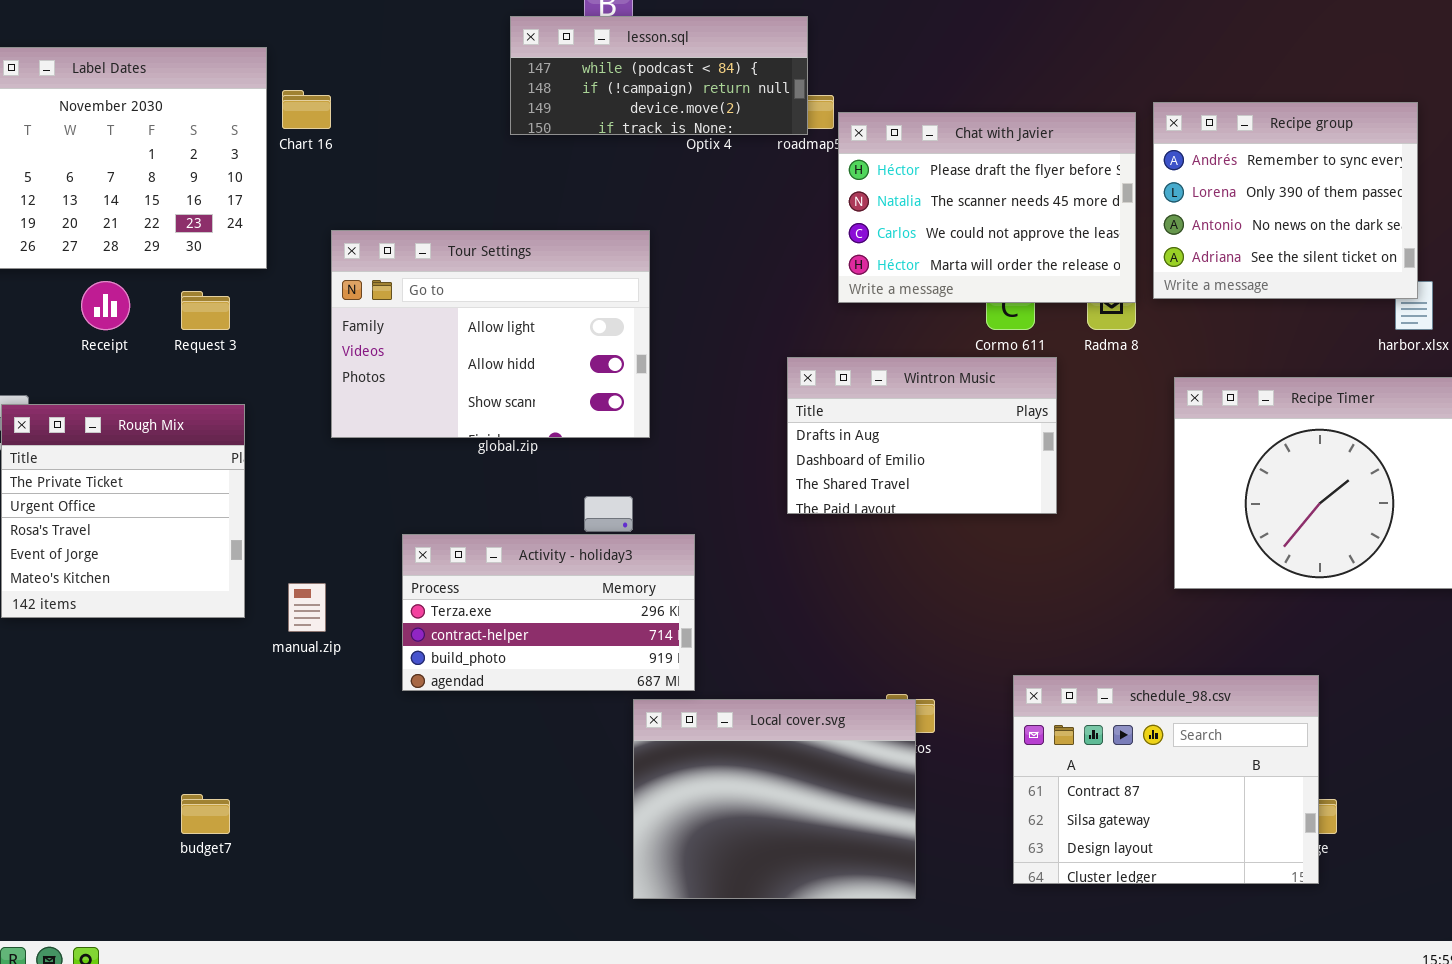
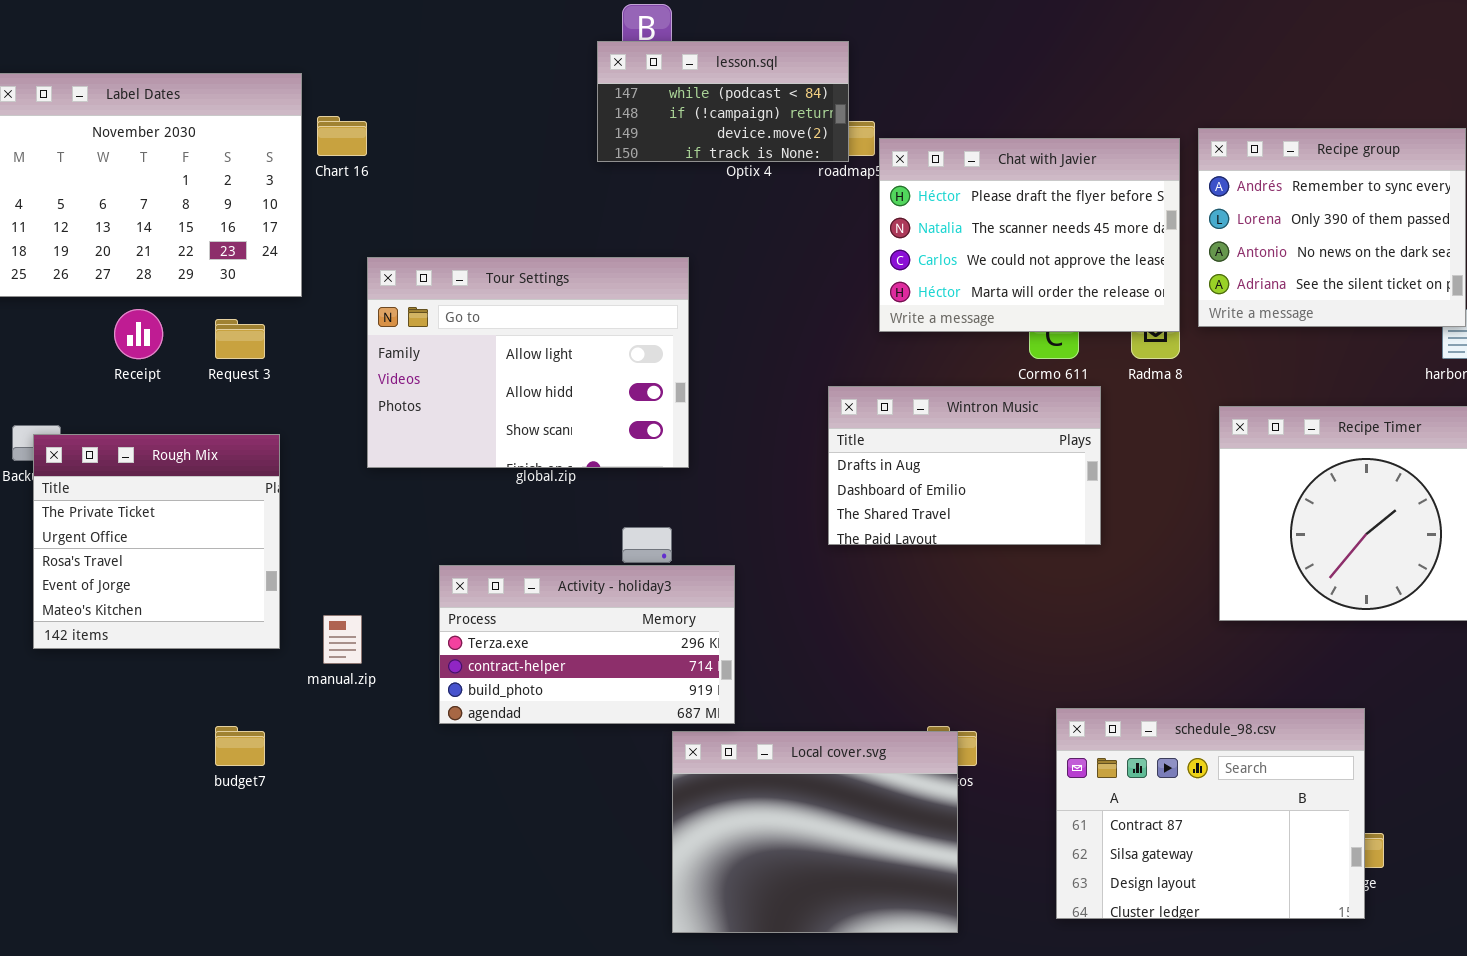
lesson.sql: [510,16,808,135] -> [597,41,849,162], resized
budget7: [181,794,230,834] -> [215,726,265,766], moved

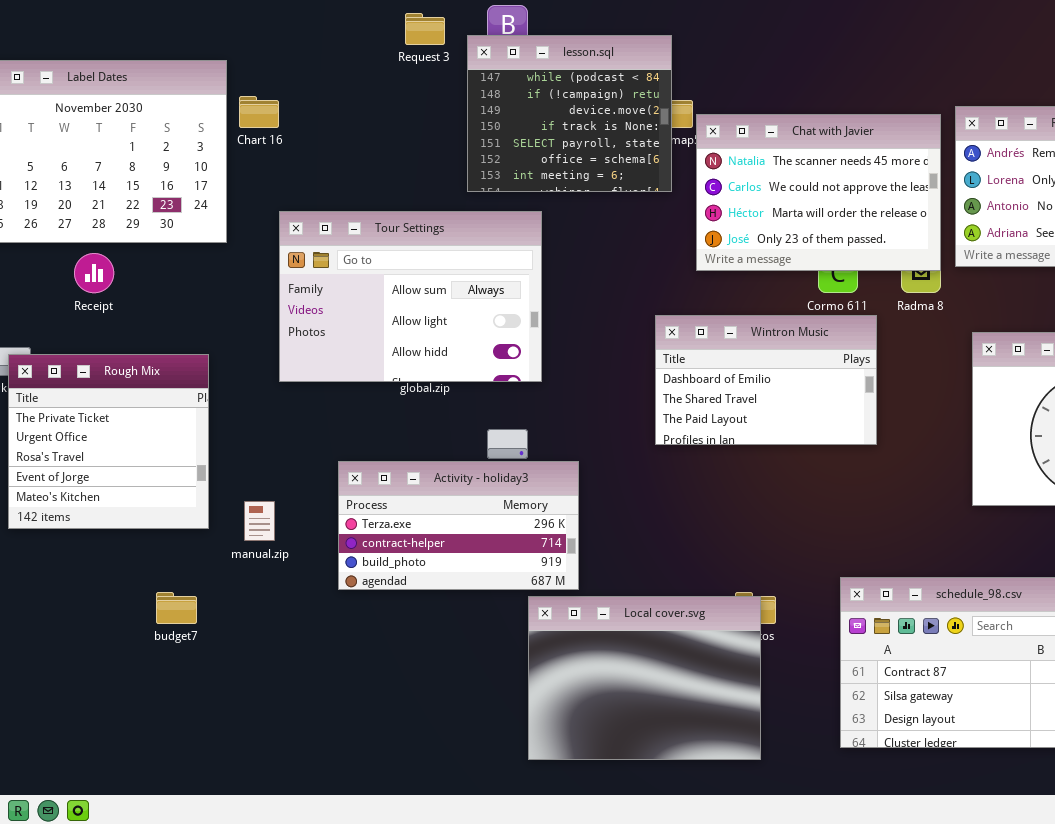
lesson.sql: [597,41,849,162] -> [467,35,672,192], resized
Chat with Javier: [879,138,1180,332] -> [696,114,941,271], scrolled down 1 row
Tour Settings: [367,257,689,468] -> [279,211,542,382], scrolled up 1 row
Request 3: [215,319,265,359] -> [405,13,445,45], moved
Wintron Music: [828,386,1101,545] -> [655,315,877,445], scrolled down 1 row

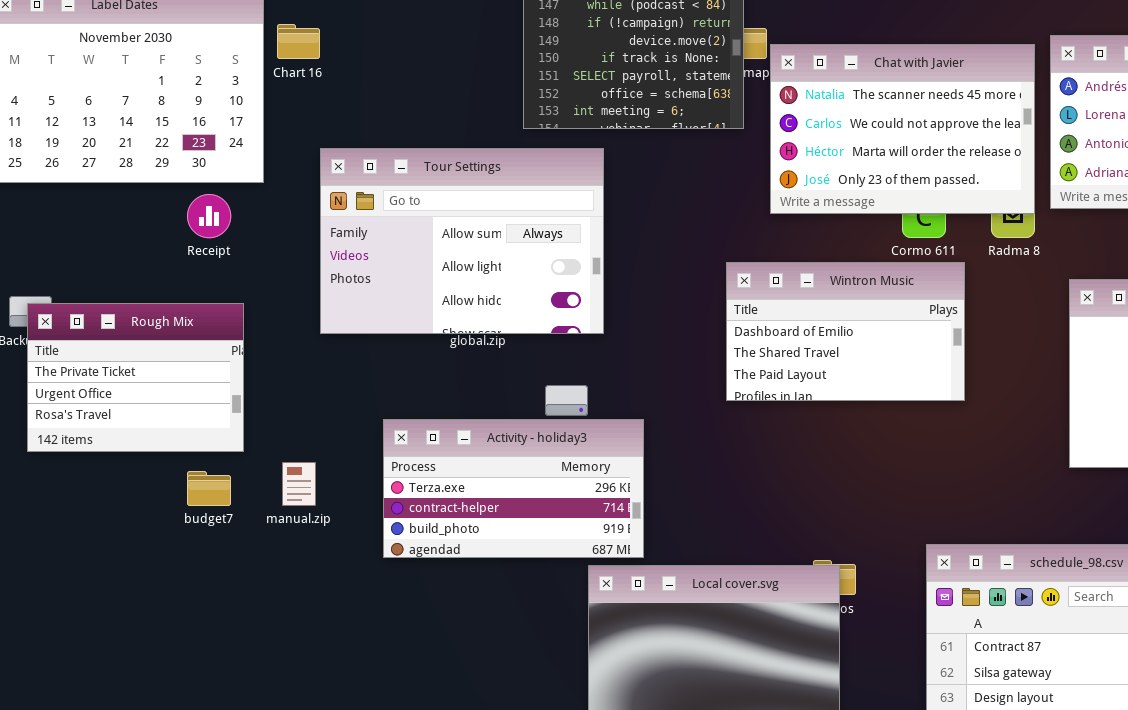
Receipt: [74,253,114,293] -> [187,194,231,238], moved
Rough Mix: [8,354,209,529] -> [27,303,244,452], resized
budget7: [156,592,197,624] -> [187,471,231,506], moved

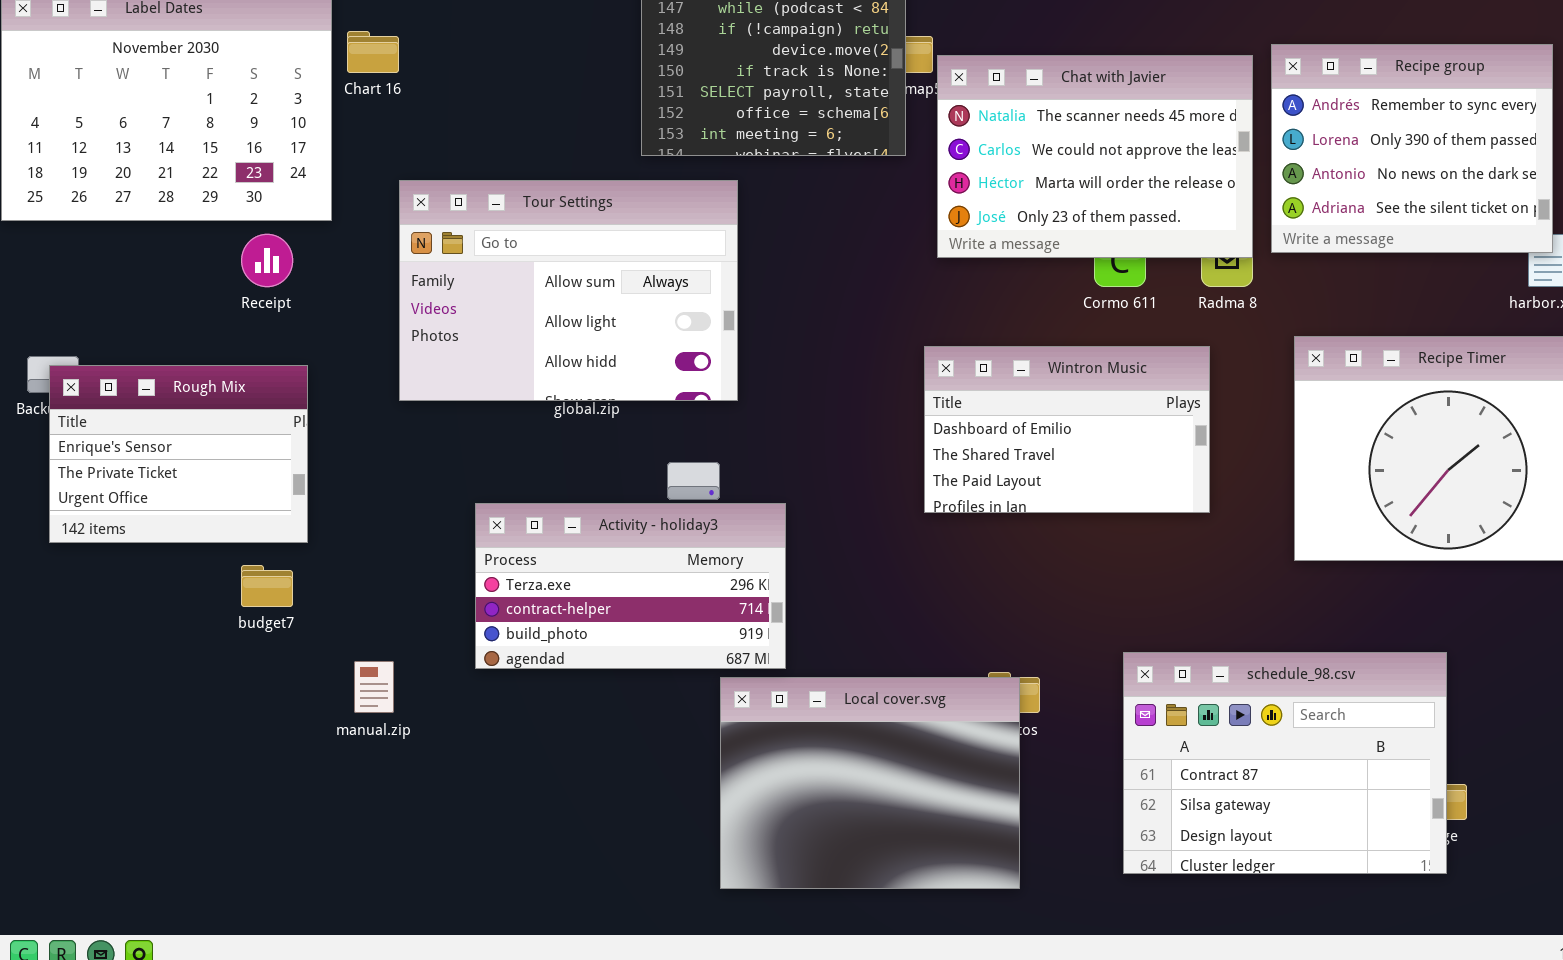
Wintron Music: [726,262,965,401] -> [924,346,1210,513], moved
Rough Mix: [27,303,244,452] -> [49,365,308,543], scrolled up 1 row
manual.zip: [282,462,316,506] -> [354,661,394,713], moved

